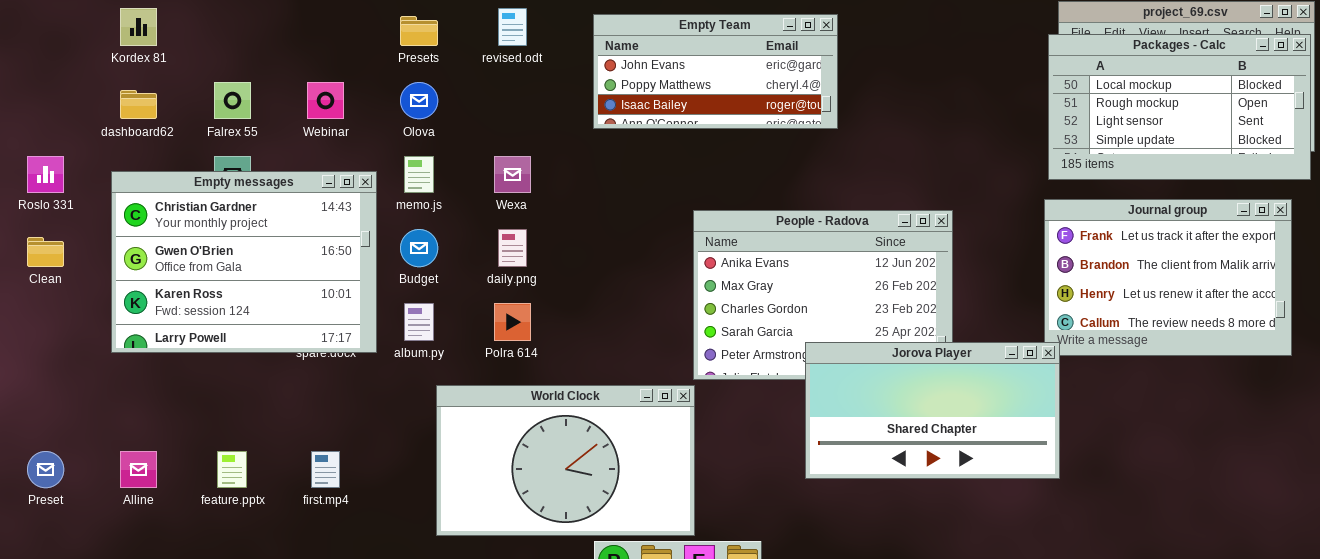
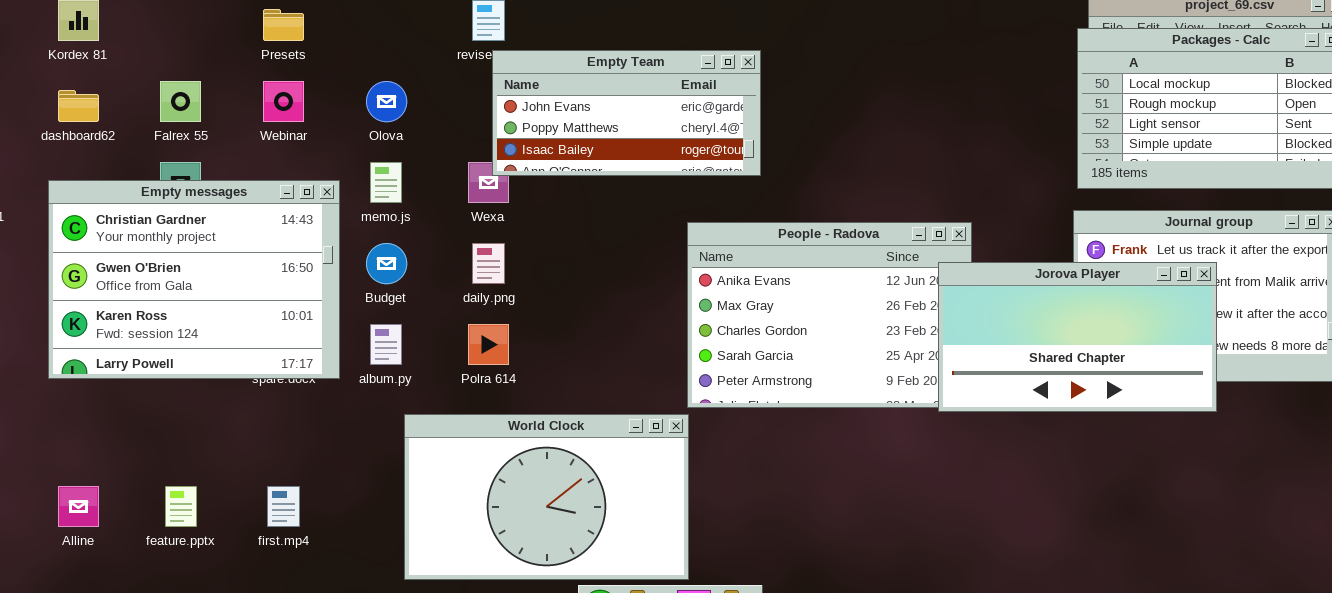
Empty Team: [593,14,838,129] -> [492,50,761,176], moved
Presets: [400,16,438,46] -> [263,9,304,41], moved
Jorova Player: [805,342,1060,479] -> [938,262,1217,412], moved

